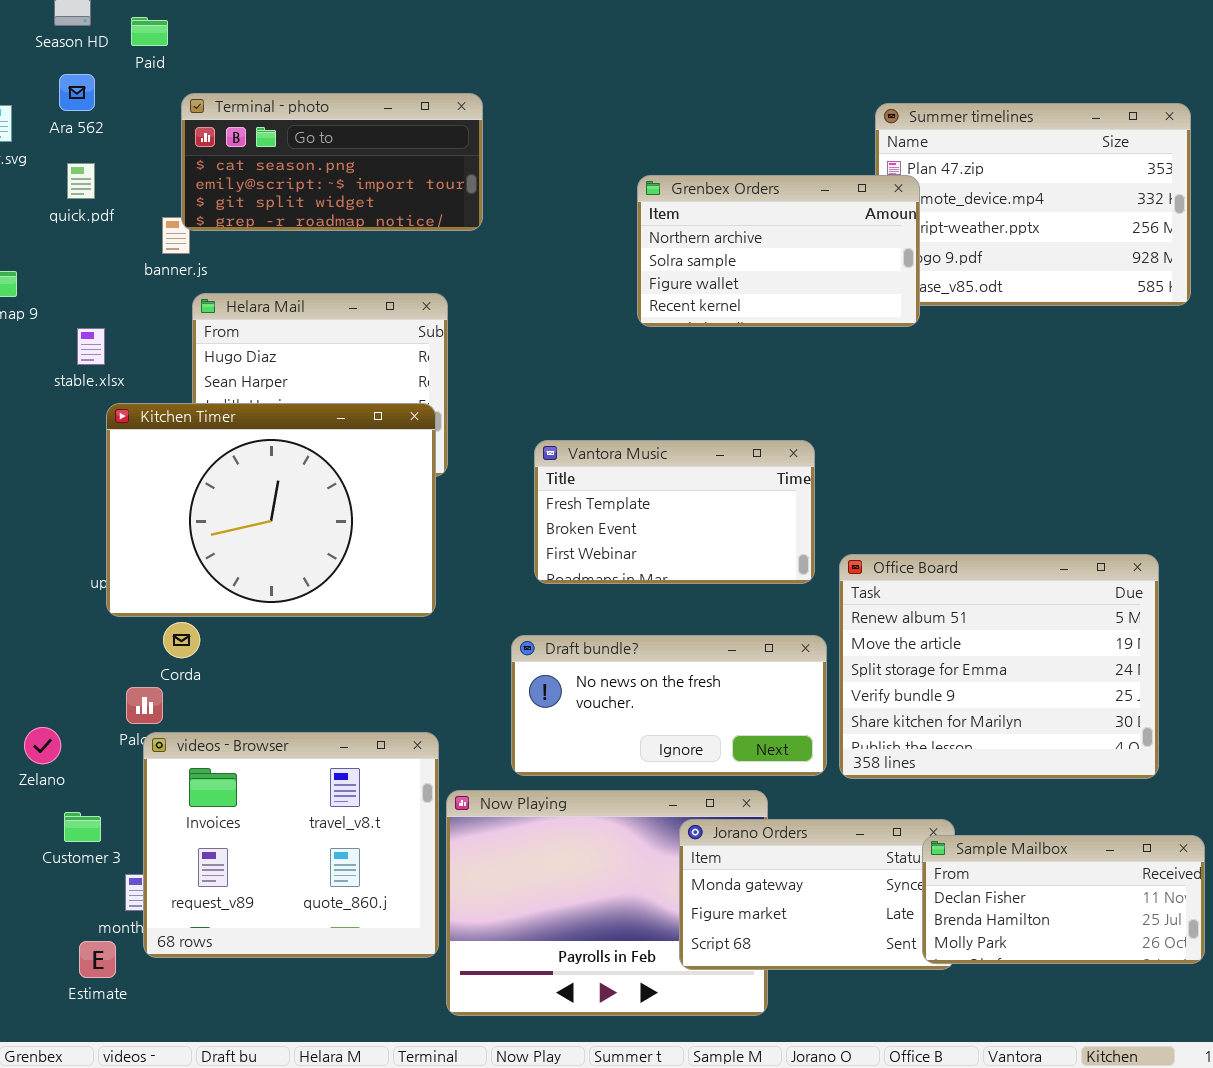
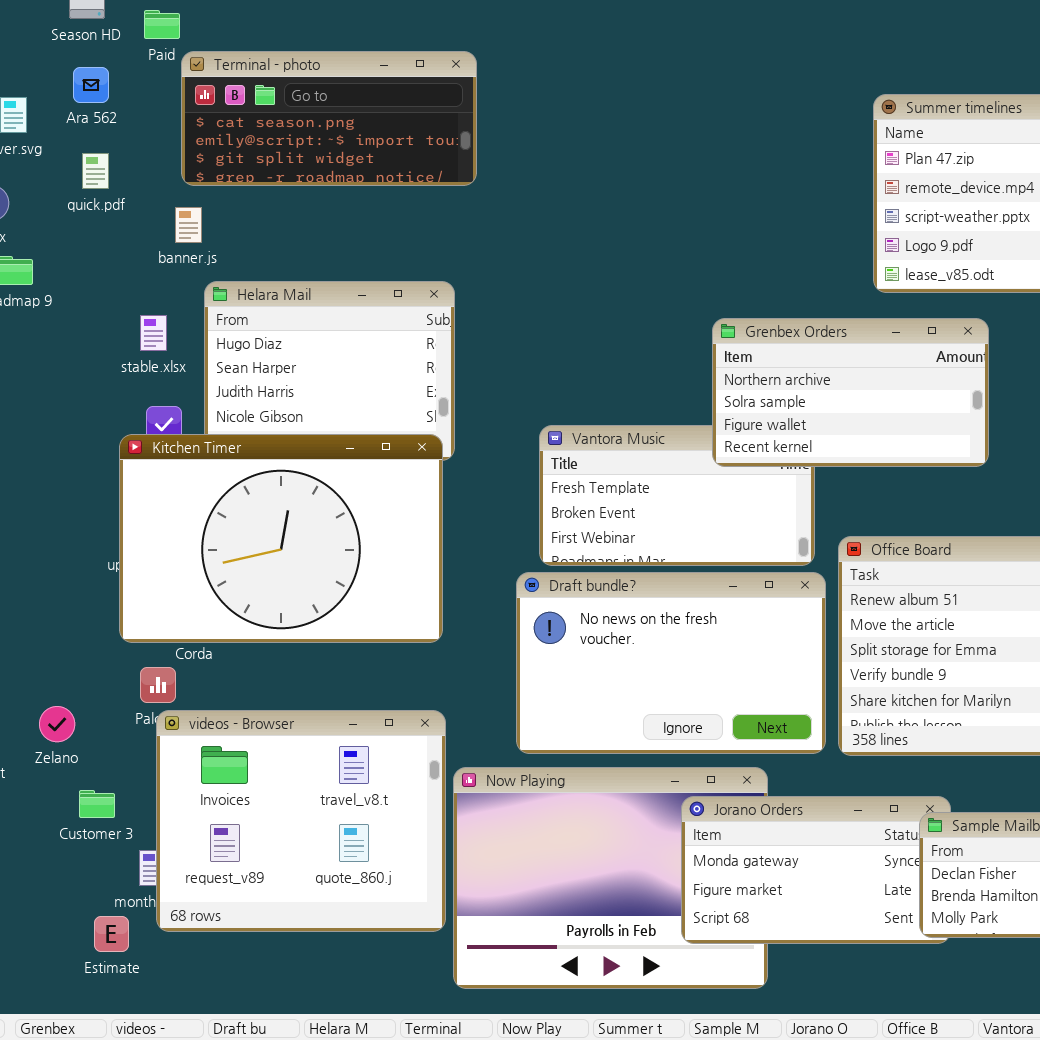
Terminal - photo: [181,93,483,231] -> [181,51,477,186], moved
Grenbex Orders: [637,175,920,327] -> [712,318,989,467], moved
stable.xlsx: [77,328,105,365] -> [140,315,167,351], moved
Kitchen Timer: [106,403,436,617] -> [119,434,443,643], moved
Draft bundle?: [511,635,827,776] -> [516,572,826,754], resized

